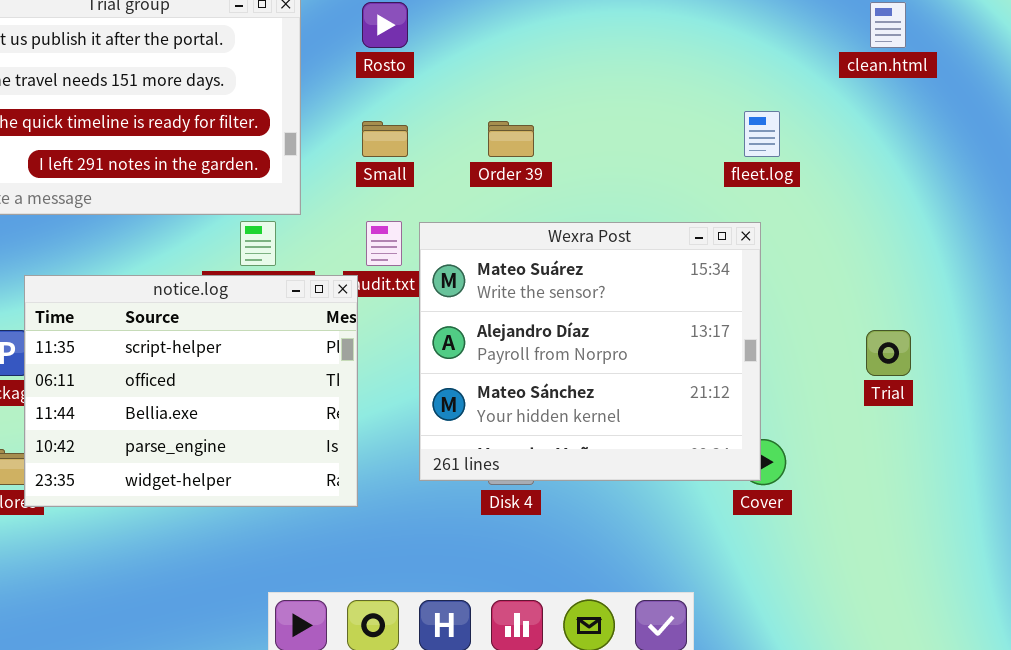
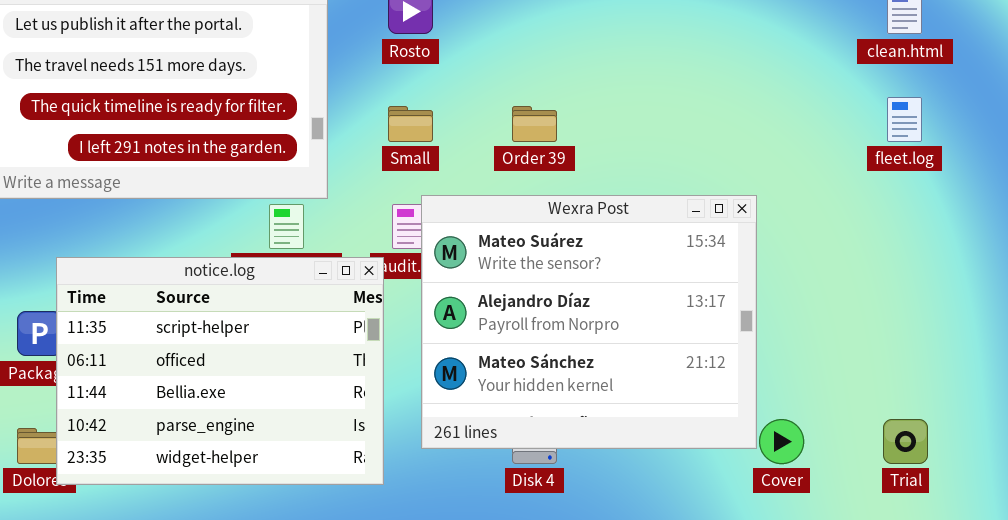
fleet.log: [744,111,780,157] -> [887,97,922,142], moved
Wexra Post: [419,222,761,481] -> [421,195,757,449], moved
Trial: [866,330,911,376] -> [883,419,928,464], moved

